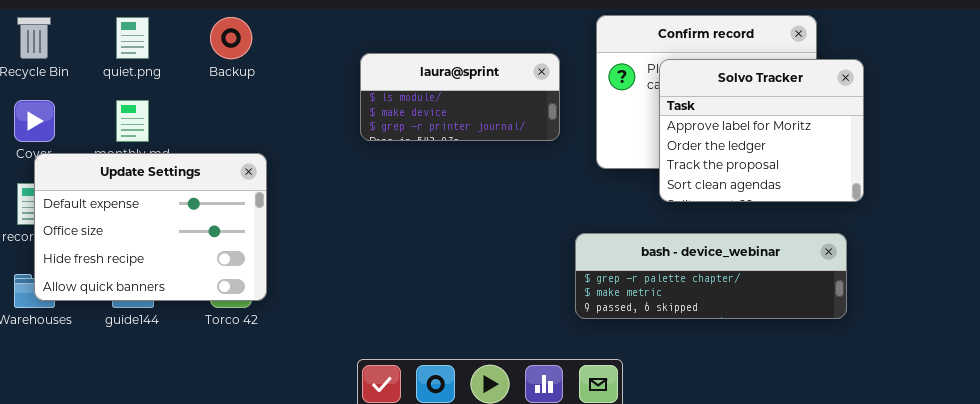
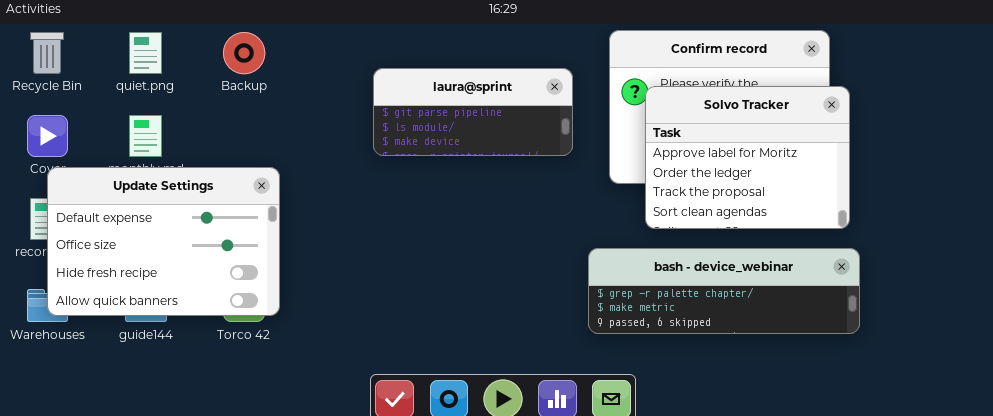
laura@sprint: [360,53,560,141] -> [373,68,573,156], scrolled up 1 row
Solvo Tracker: [659,59,864,202] -> [645,86,850,229], moved

